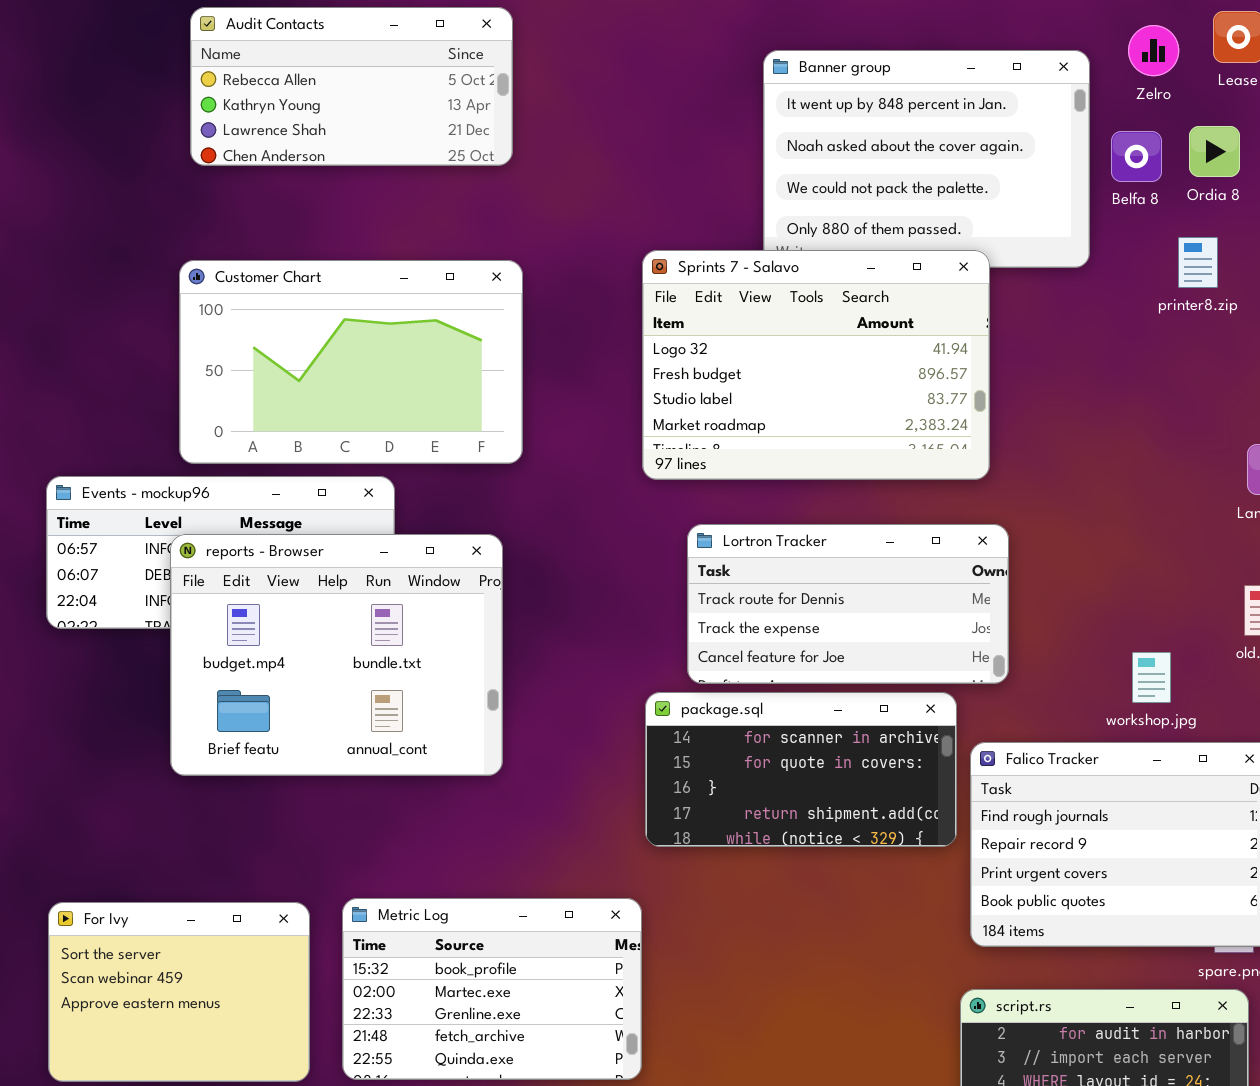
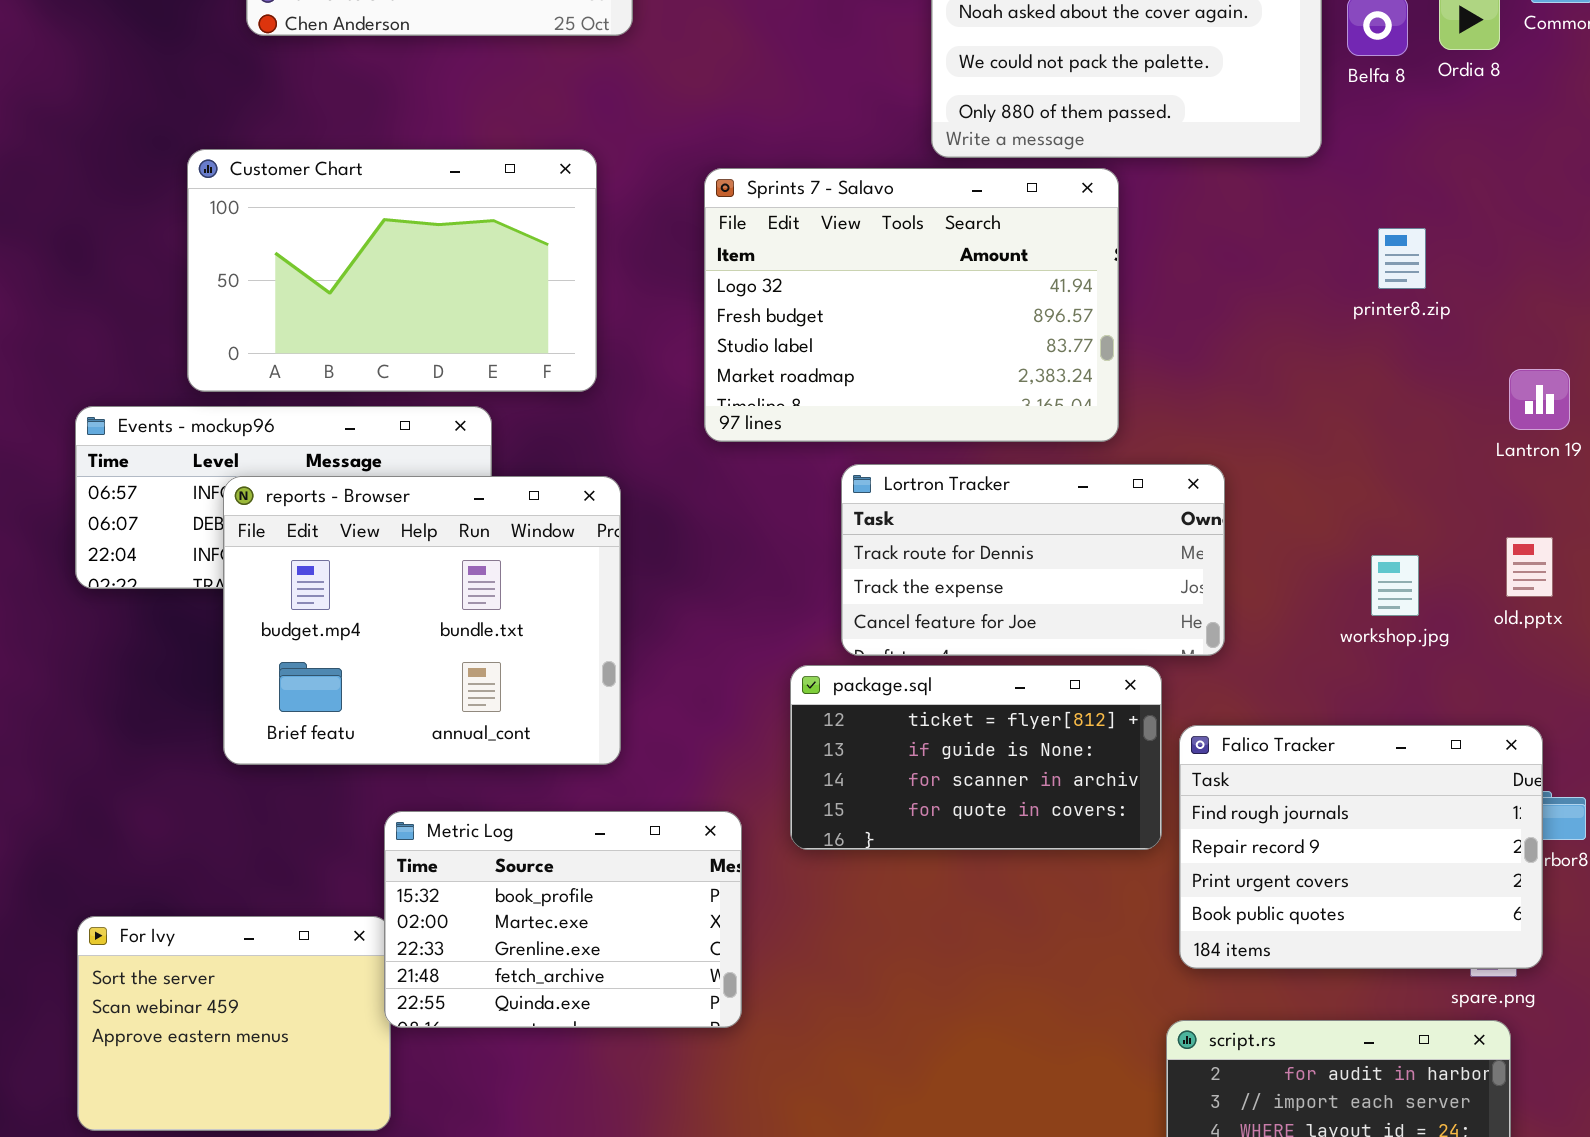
printer8.zip: [1178,237,1218,288] -> [1378,228,1426,289], moved
Sprints 7 - Salavo: [642,250,990,480] -> [704,168,1119,442], moved
Customer Chart: [179,260,523,464] -> [187,149,597,392], moved
workshop.jpg: [1132,652,1171,703] -> [1371,555,1419,616], moved
package.sql: [645,692,957,847] -> [790,665,1162,850], scrolled up 2 rows
Metric Log: [342,898,642,1080] -> [384,811,742,1028], moved

